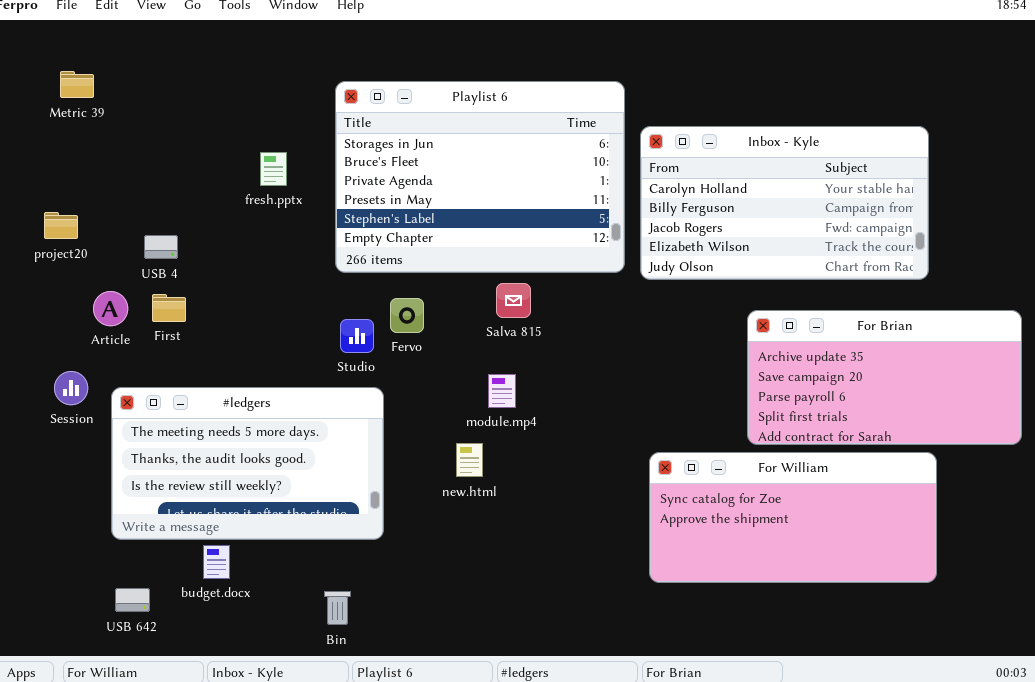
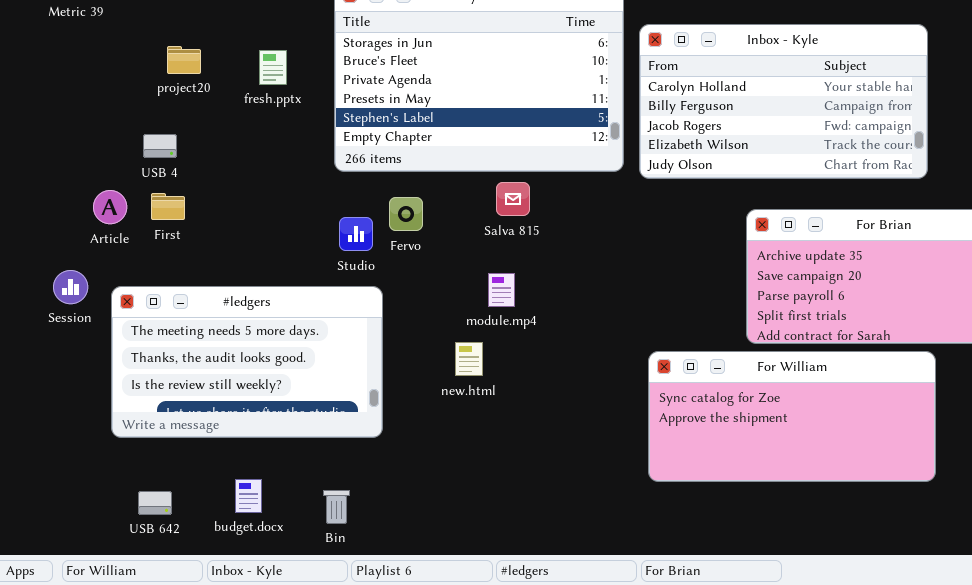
project20: [44,212,78,239] -> [167,46,201,74], moved
budget.docx: [203,545,230,579] -> [235,479,262,513], moved
USB 642: [115,588,150,612] -> [138,491,172,515], moved

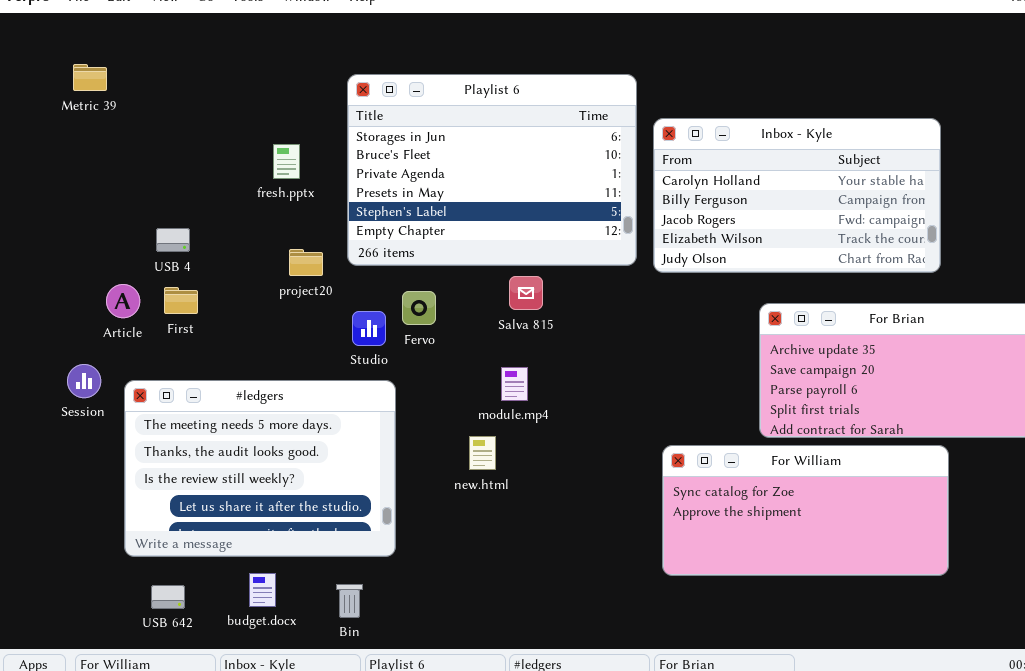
project20: [167,46,201,74] -> [289,249,323,276], moved
#ledgers: [111,286,383,438] -> [124,380,396,557], resized

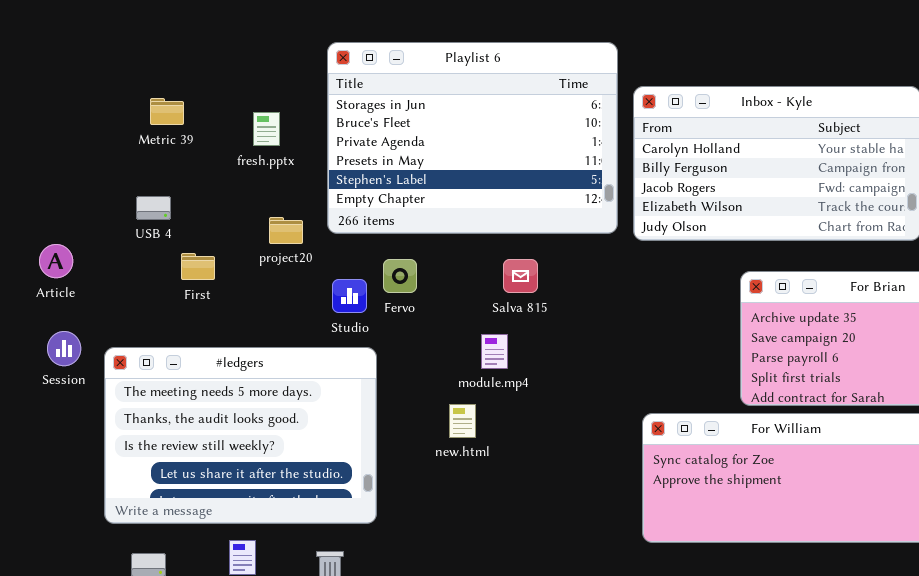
Metric 39: [73,64,107,91] -> [150,98,184,125], moved
Salva 815: [509,276,543,310] -> [503,259,538,293], moved
Article: [106,284,140,318] -> [39,244,73,278], moved
First: [164,287,198,314] -> [181,253,215,280], moved

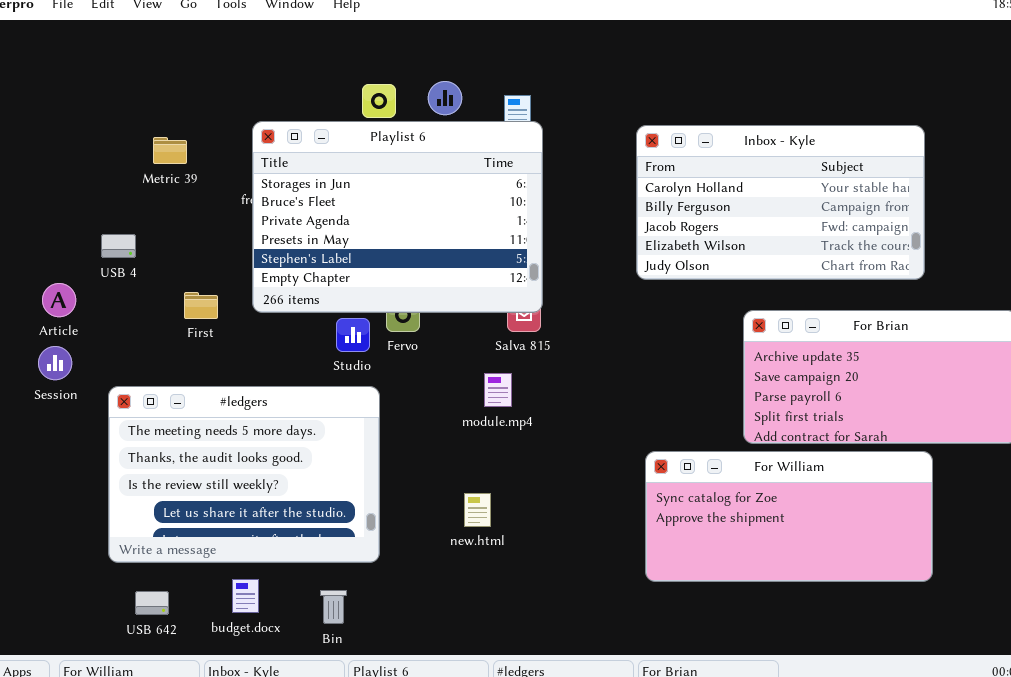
Playlist 6: [327,42,618,234] -> [252,121,543,313], moved
USB 4: [136,196,171,220] -> [101,234,136,258], moved
Session: [47,331,81,366] -> [38,346,72,380], moved
new.html: [449,404,476,438] -> [464,493,491,527], moved

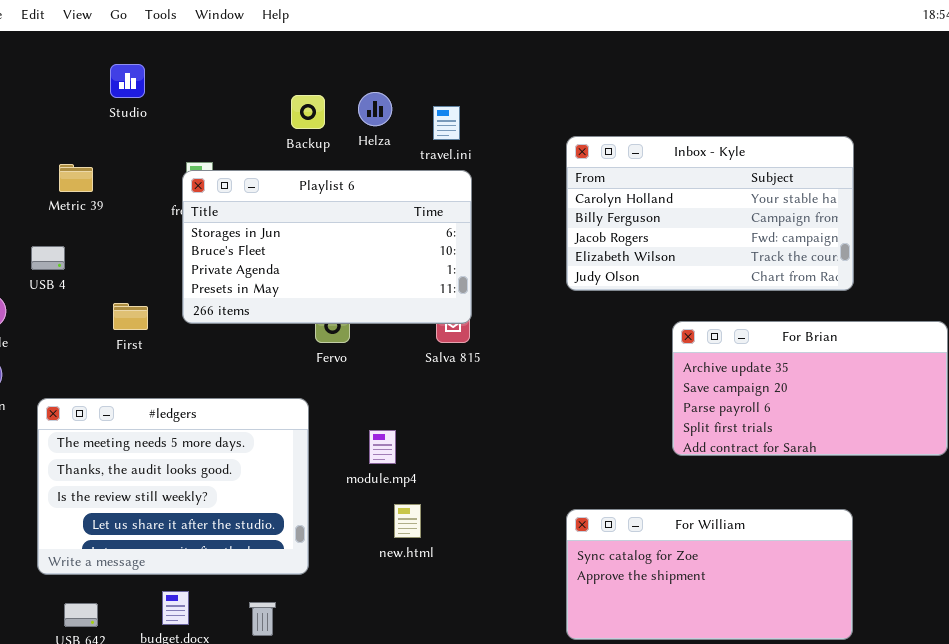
Playlist 6: [252,121,543,313] -> [182,170,472,324], resized
Metric 39: [153,137,187,164] -> [59,164,93,192], moved
Studio: [336,318,370,352] -> [110,64,145,98], moved
module.mp4: [484,373,512,407] -> [369,430,396,464], moved
For William: [645,451,933,582] -> [566,509,853,640], moved

